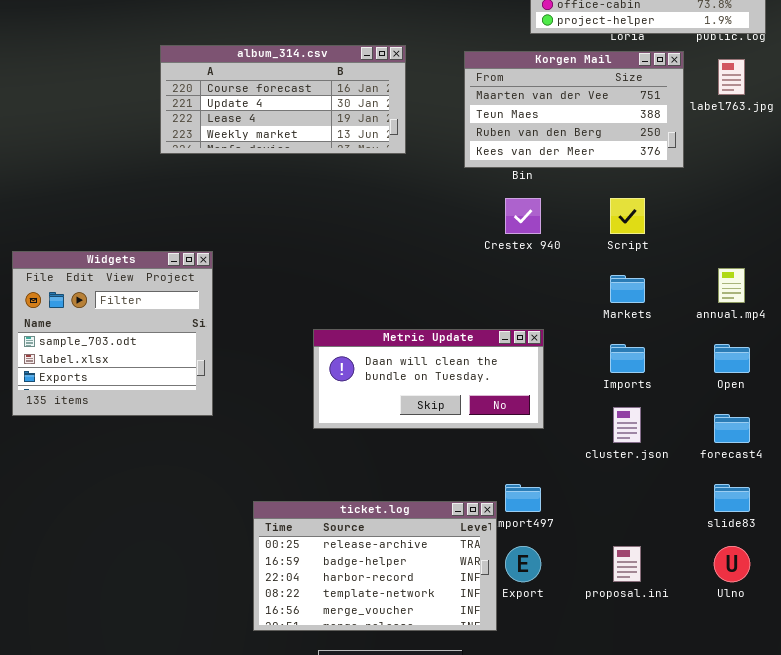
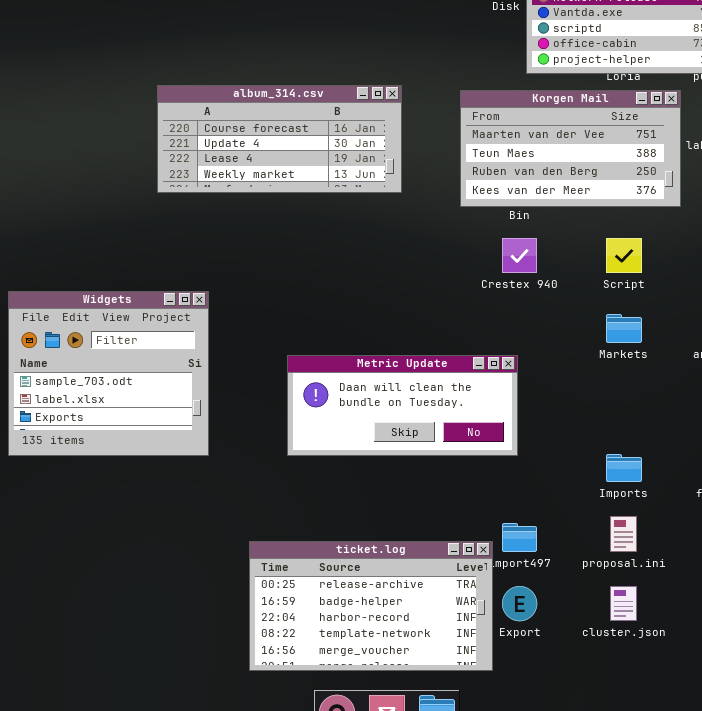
Metric Update: [313,329,544,429] -> [287,355,518,456], moved
Imports: [610,344,645,373] -> [606,454,642,482], moved
cluster.json: [613,407,641,443] -> [610,586,637,621], moved
proposal.ini: [613,546,641,582] -> [610,516,637,552], moved

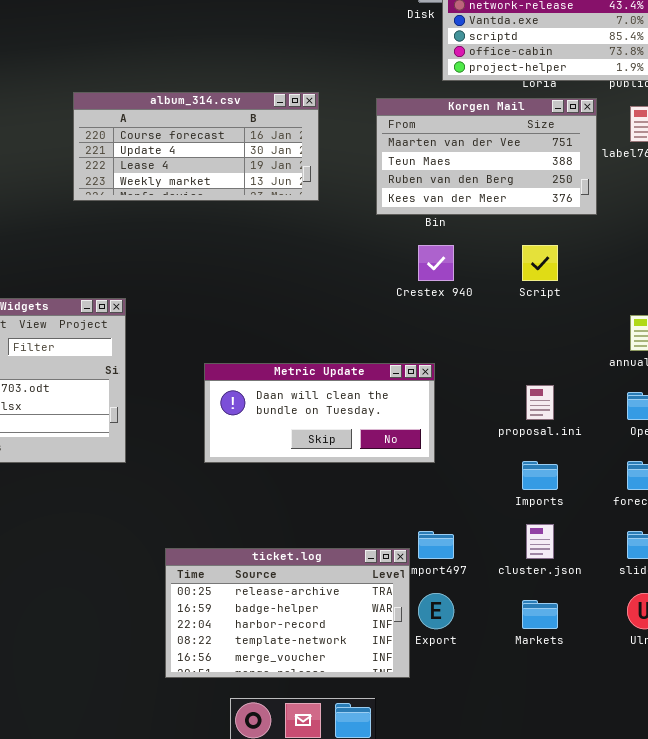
Markets: [606,314,642,343] -> [522,600,558,629], moved
proposal.ini: [610,516,637,552] -> [526,385,554,420], moved
cluster.json: [610,586,637,621] -> [526,524,554,559], moved

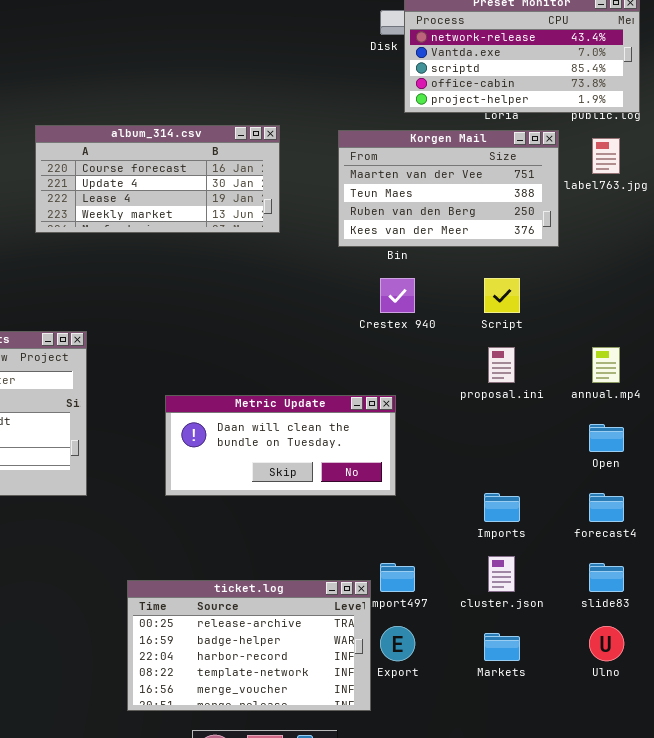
proposal.ini: [526,385,554,420] -> [488,347,515,383], moved

